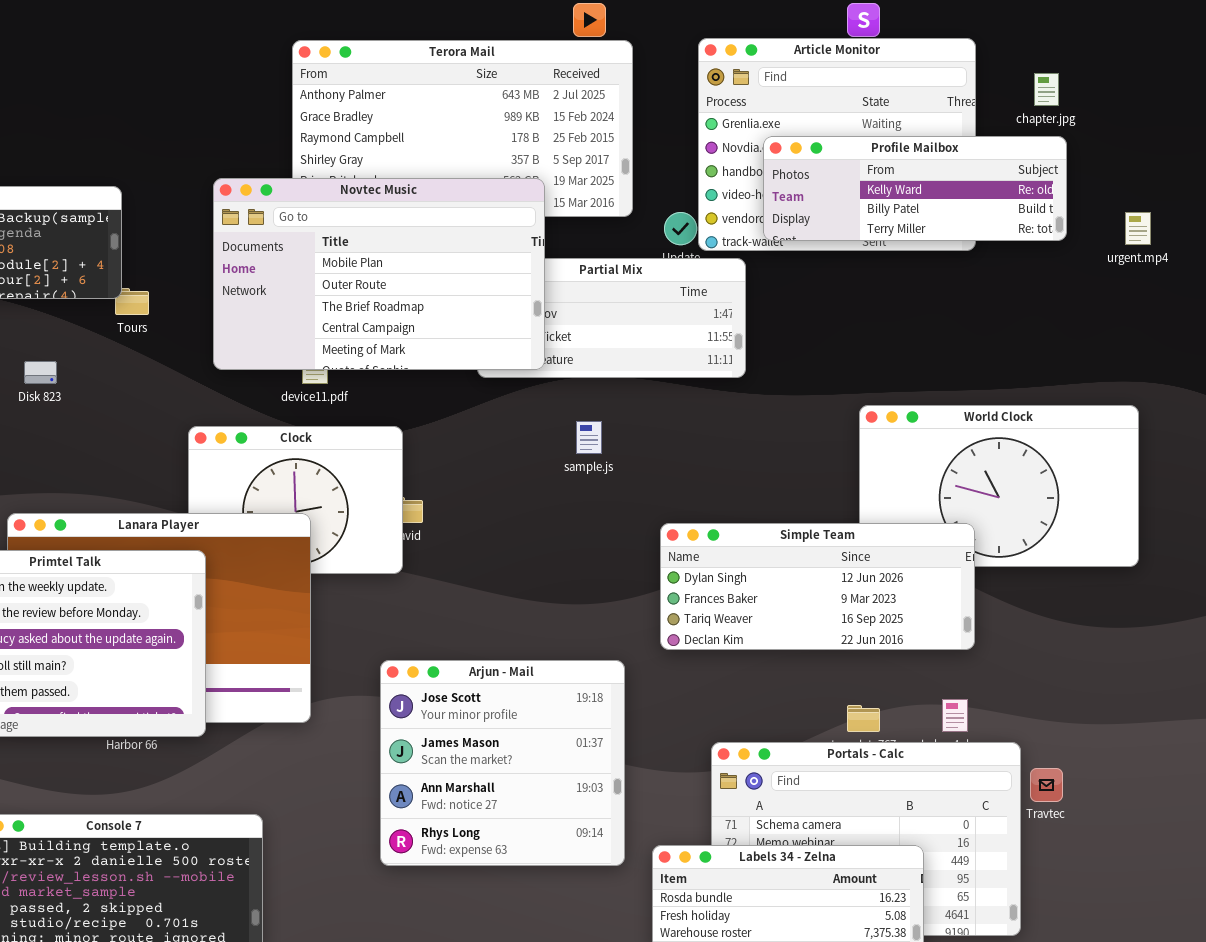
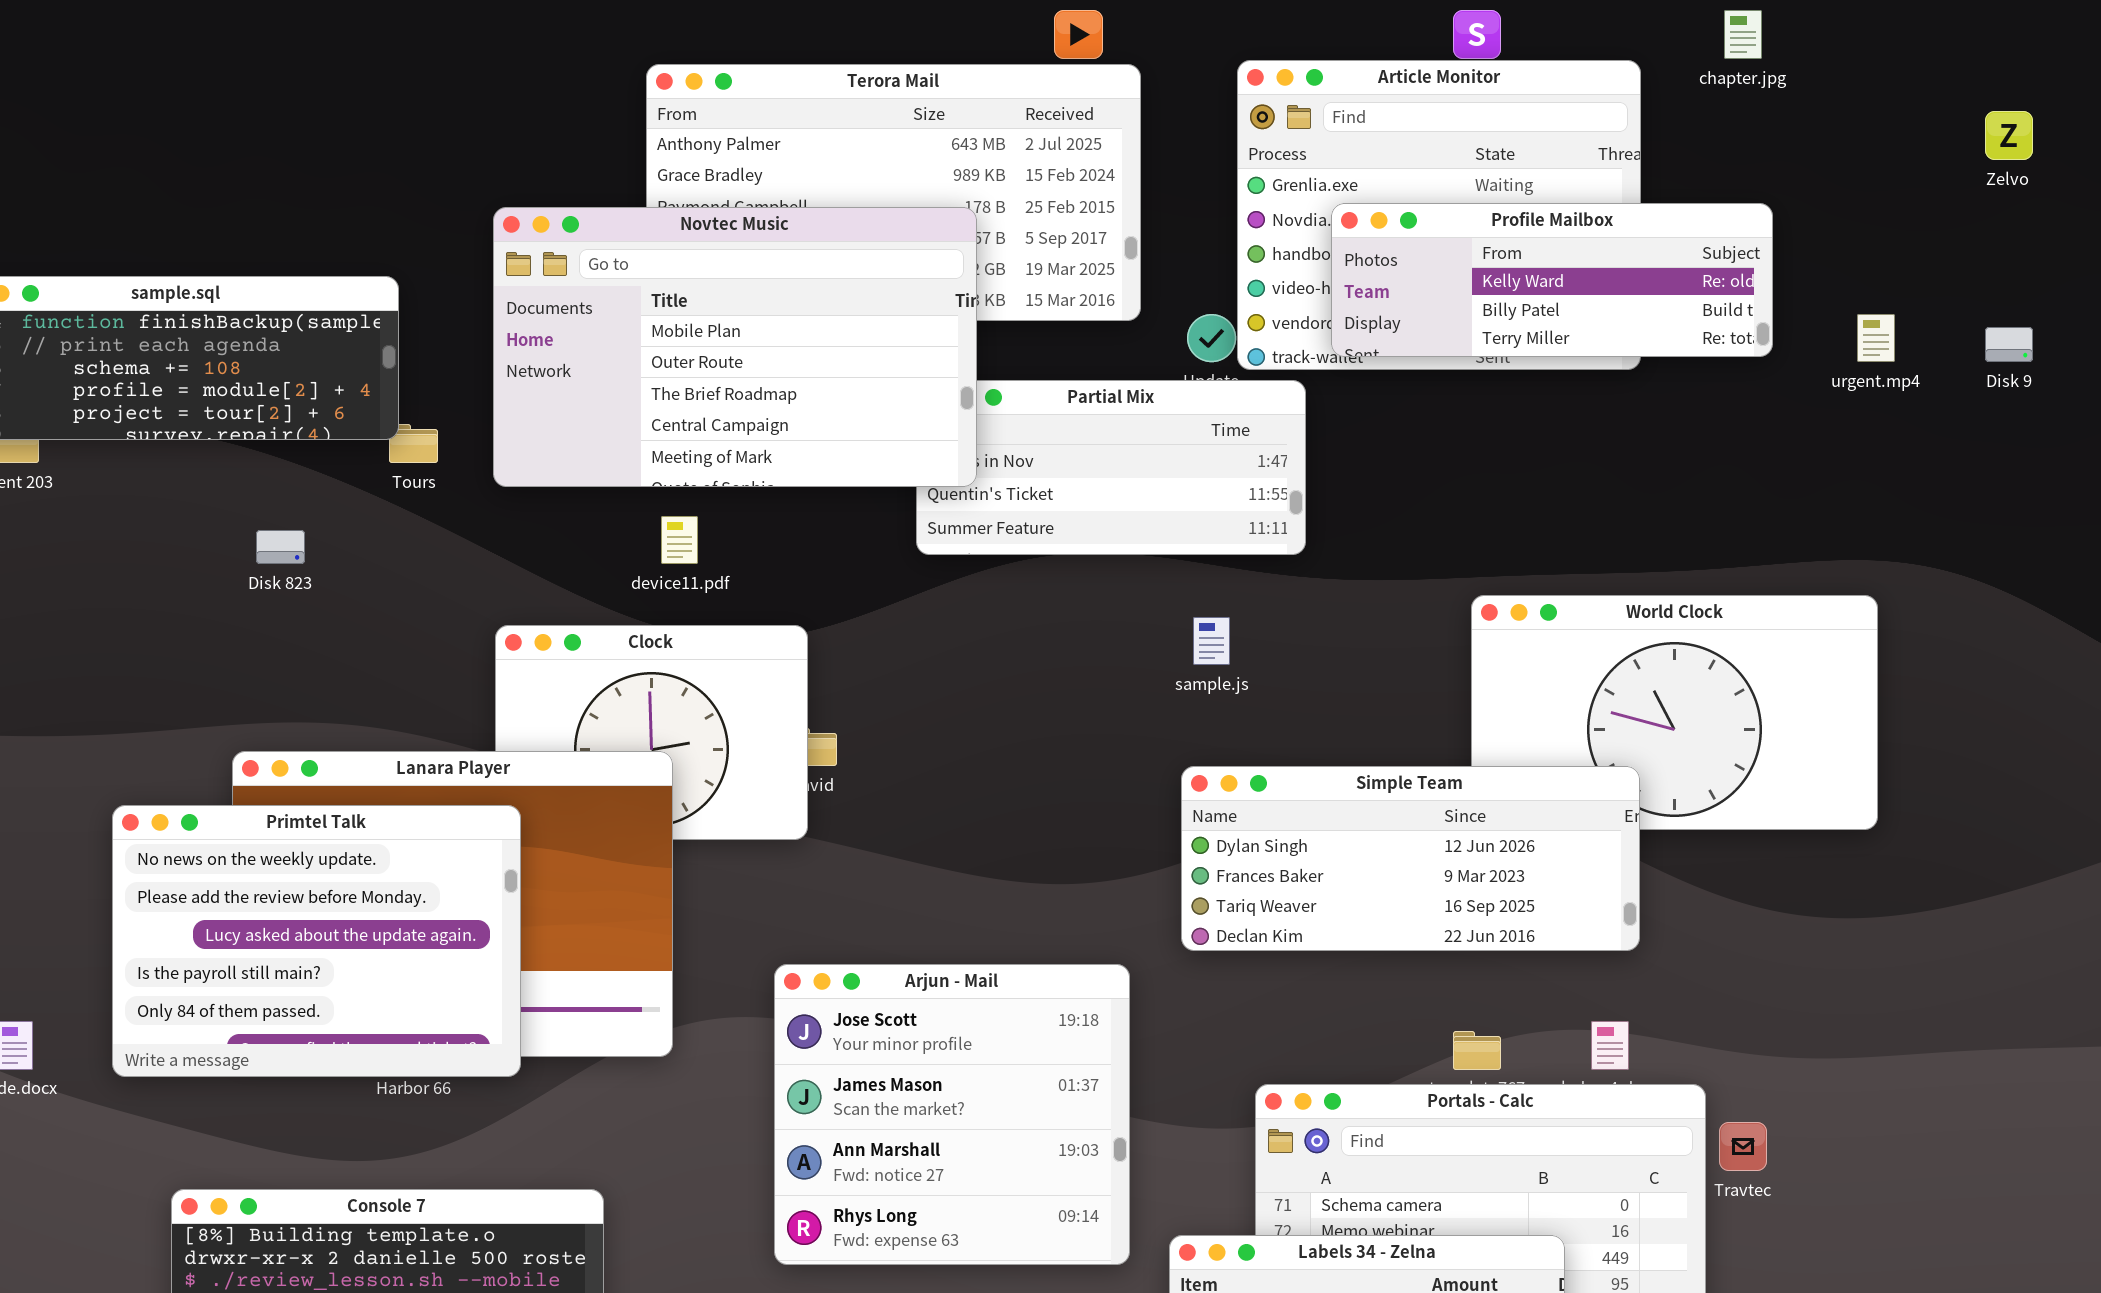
chapter.jpg: [1034,73,1059,106] -> [1724,10,1762,59], moved
Novtec Music: [213,178,545,370] -> [493,207,977,487], moved
sample.js: [576,421,602,454] -> [1193,617,1230,665], moved

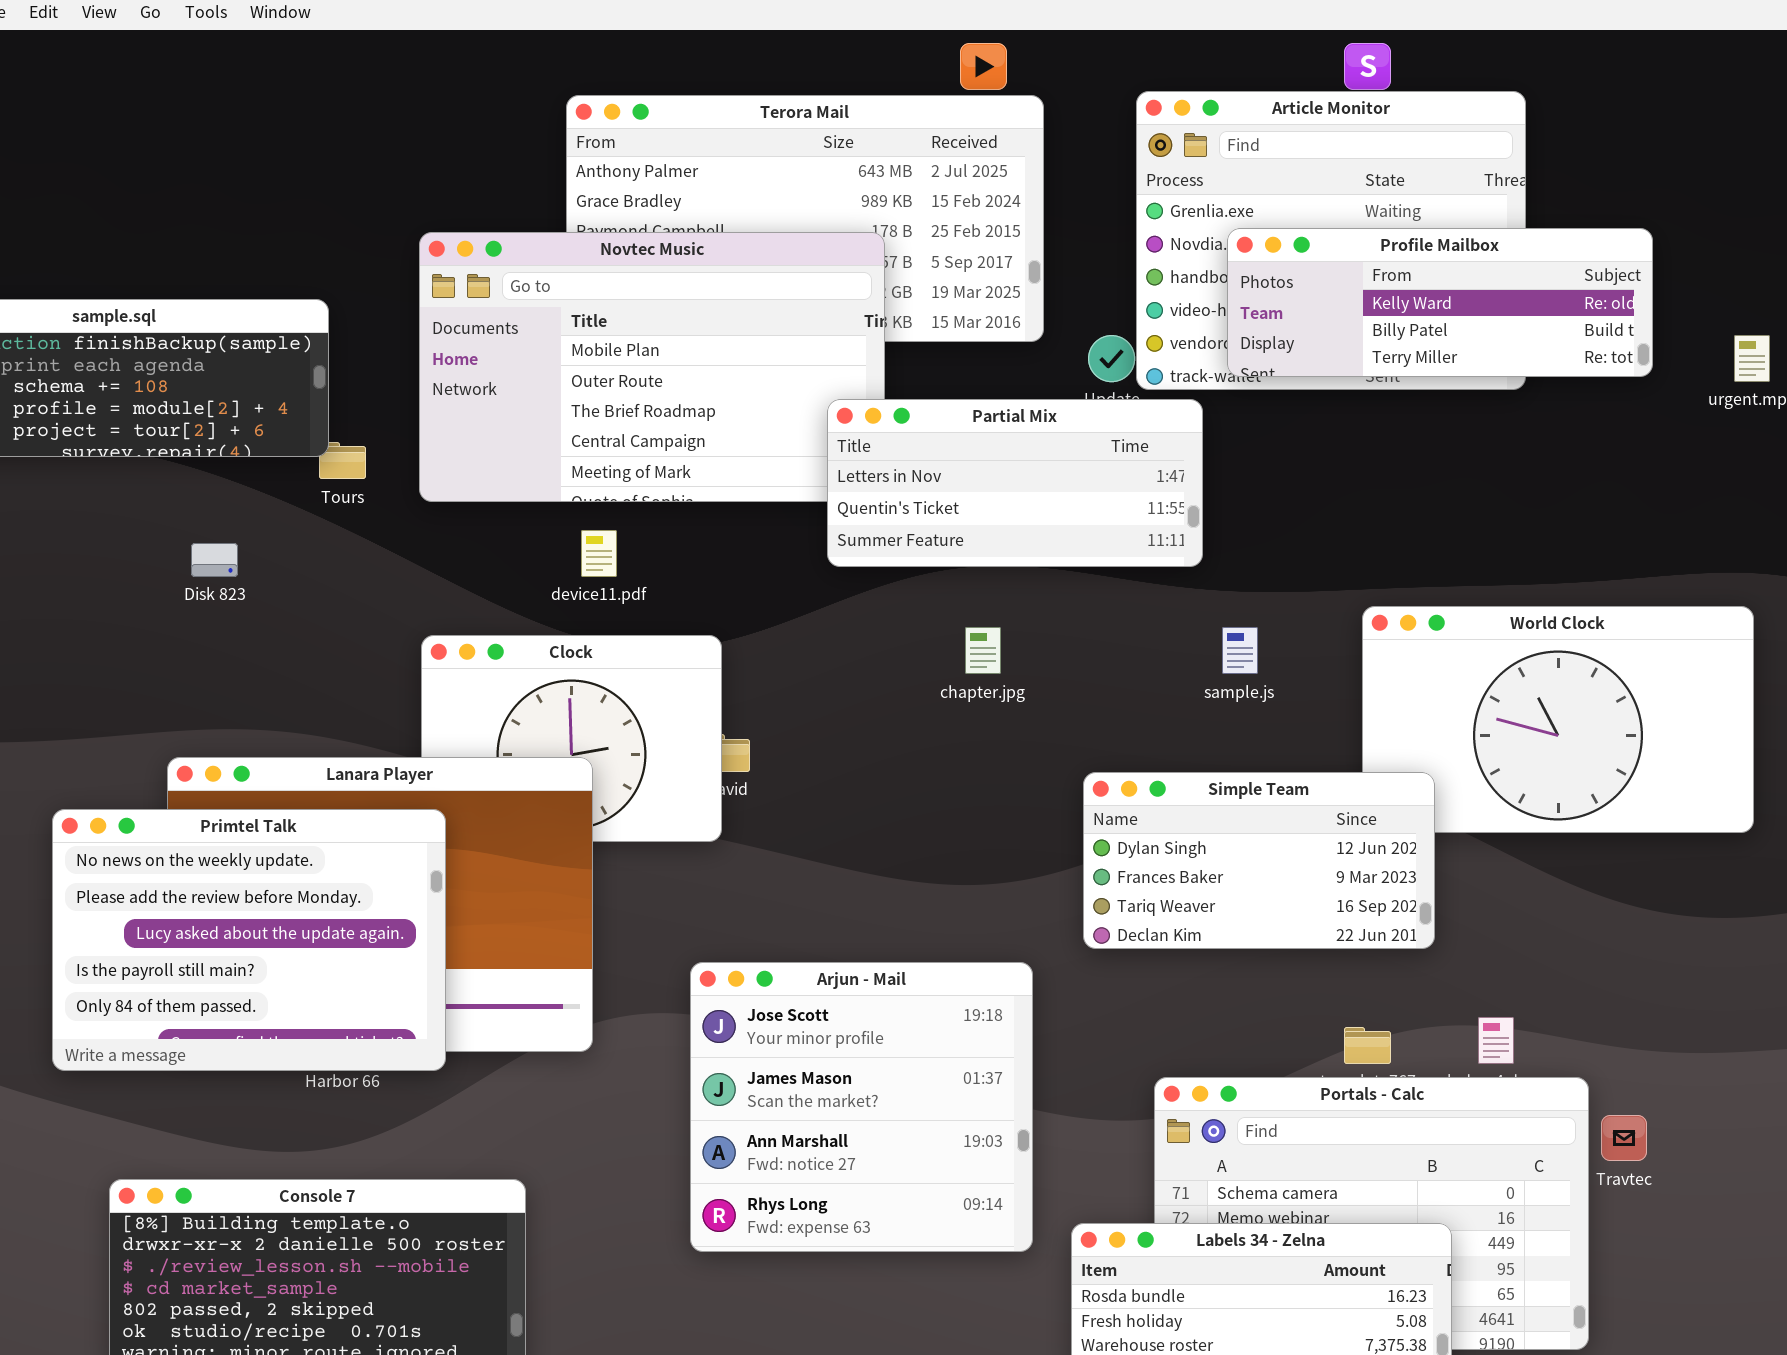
chapter.jpg: [1724,10,1762,59] -> [965,627,1001,674], moved
Partial Mix: [916,380,1306,555] -> [827,399,1203,567], raised
sample.js: [1193,617,1230,665] -> [1222,627,1258,674], moved
Simple Team: [1181,766,1640,951] -> [1083,772,1435,949], resized

